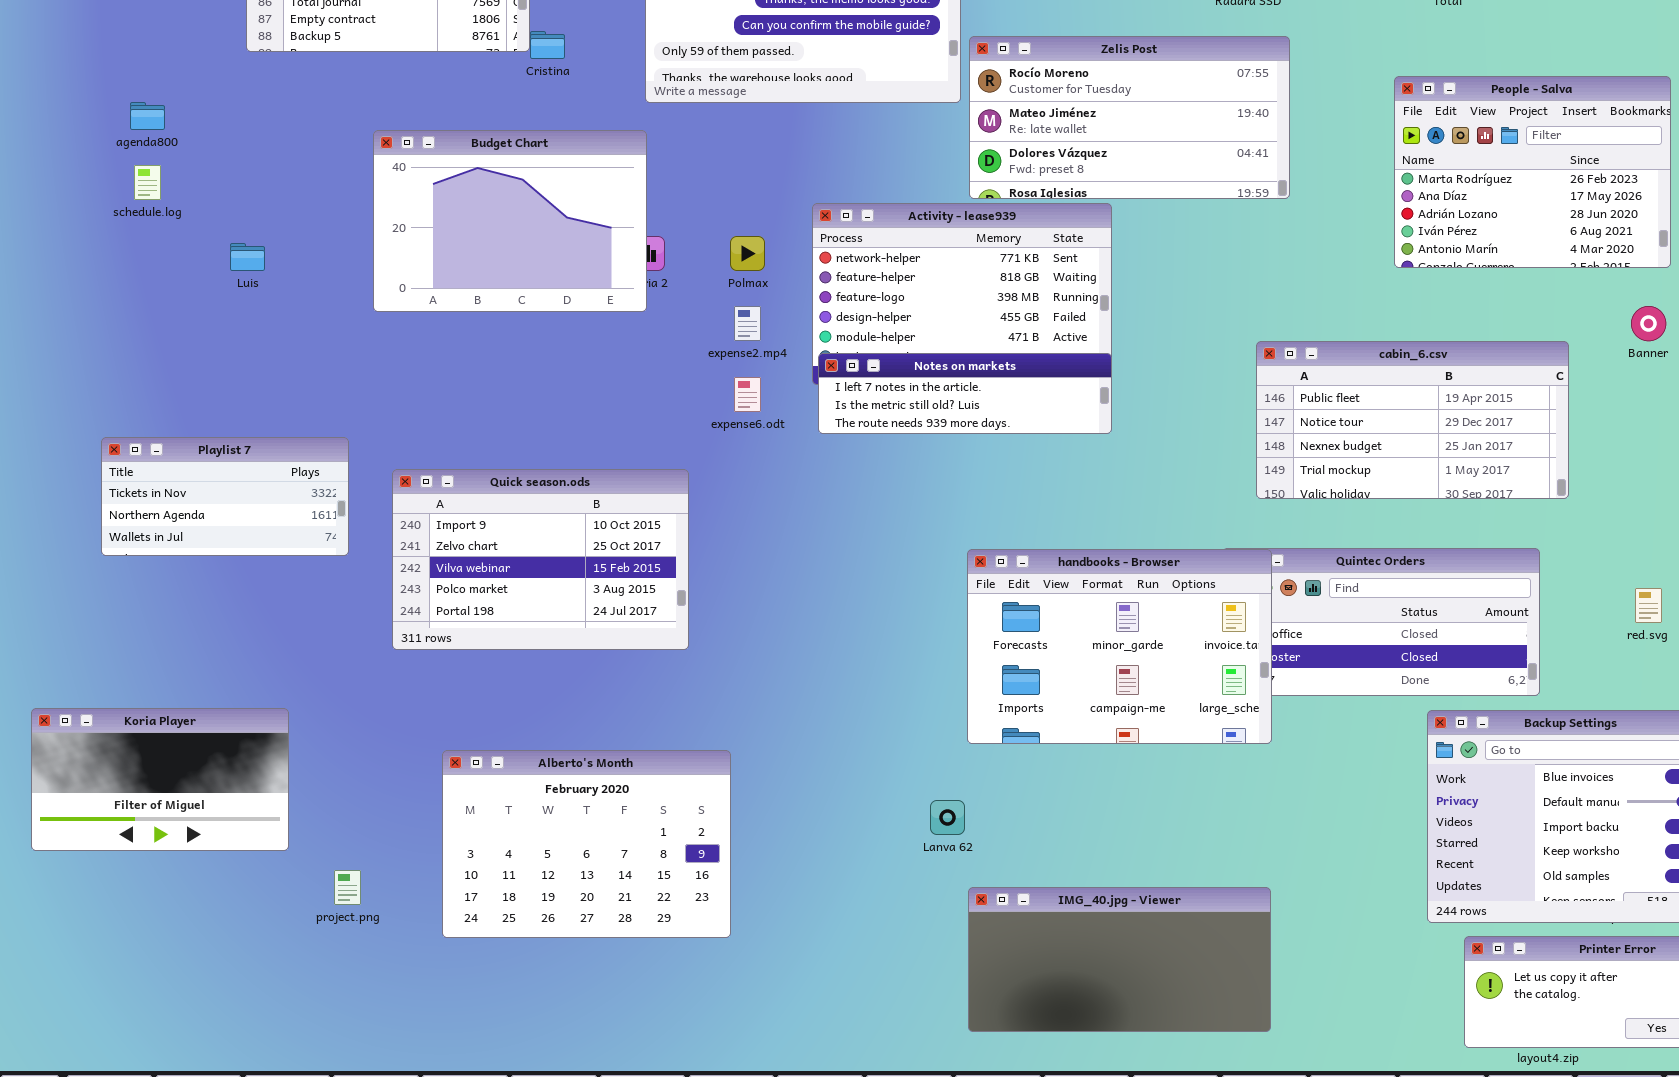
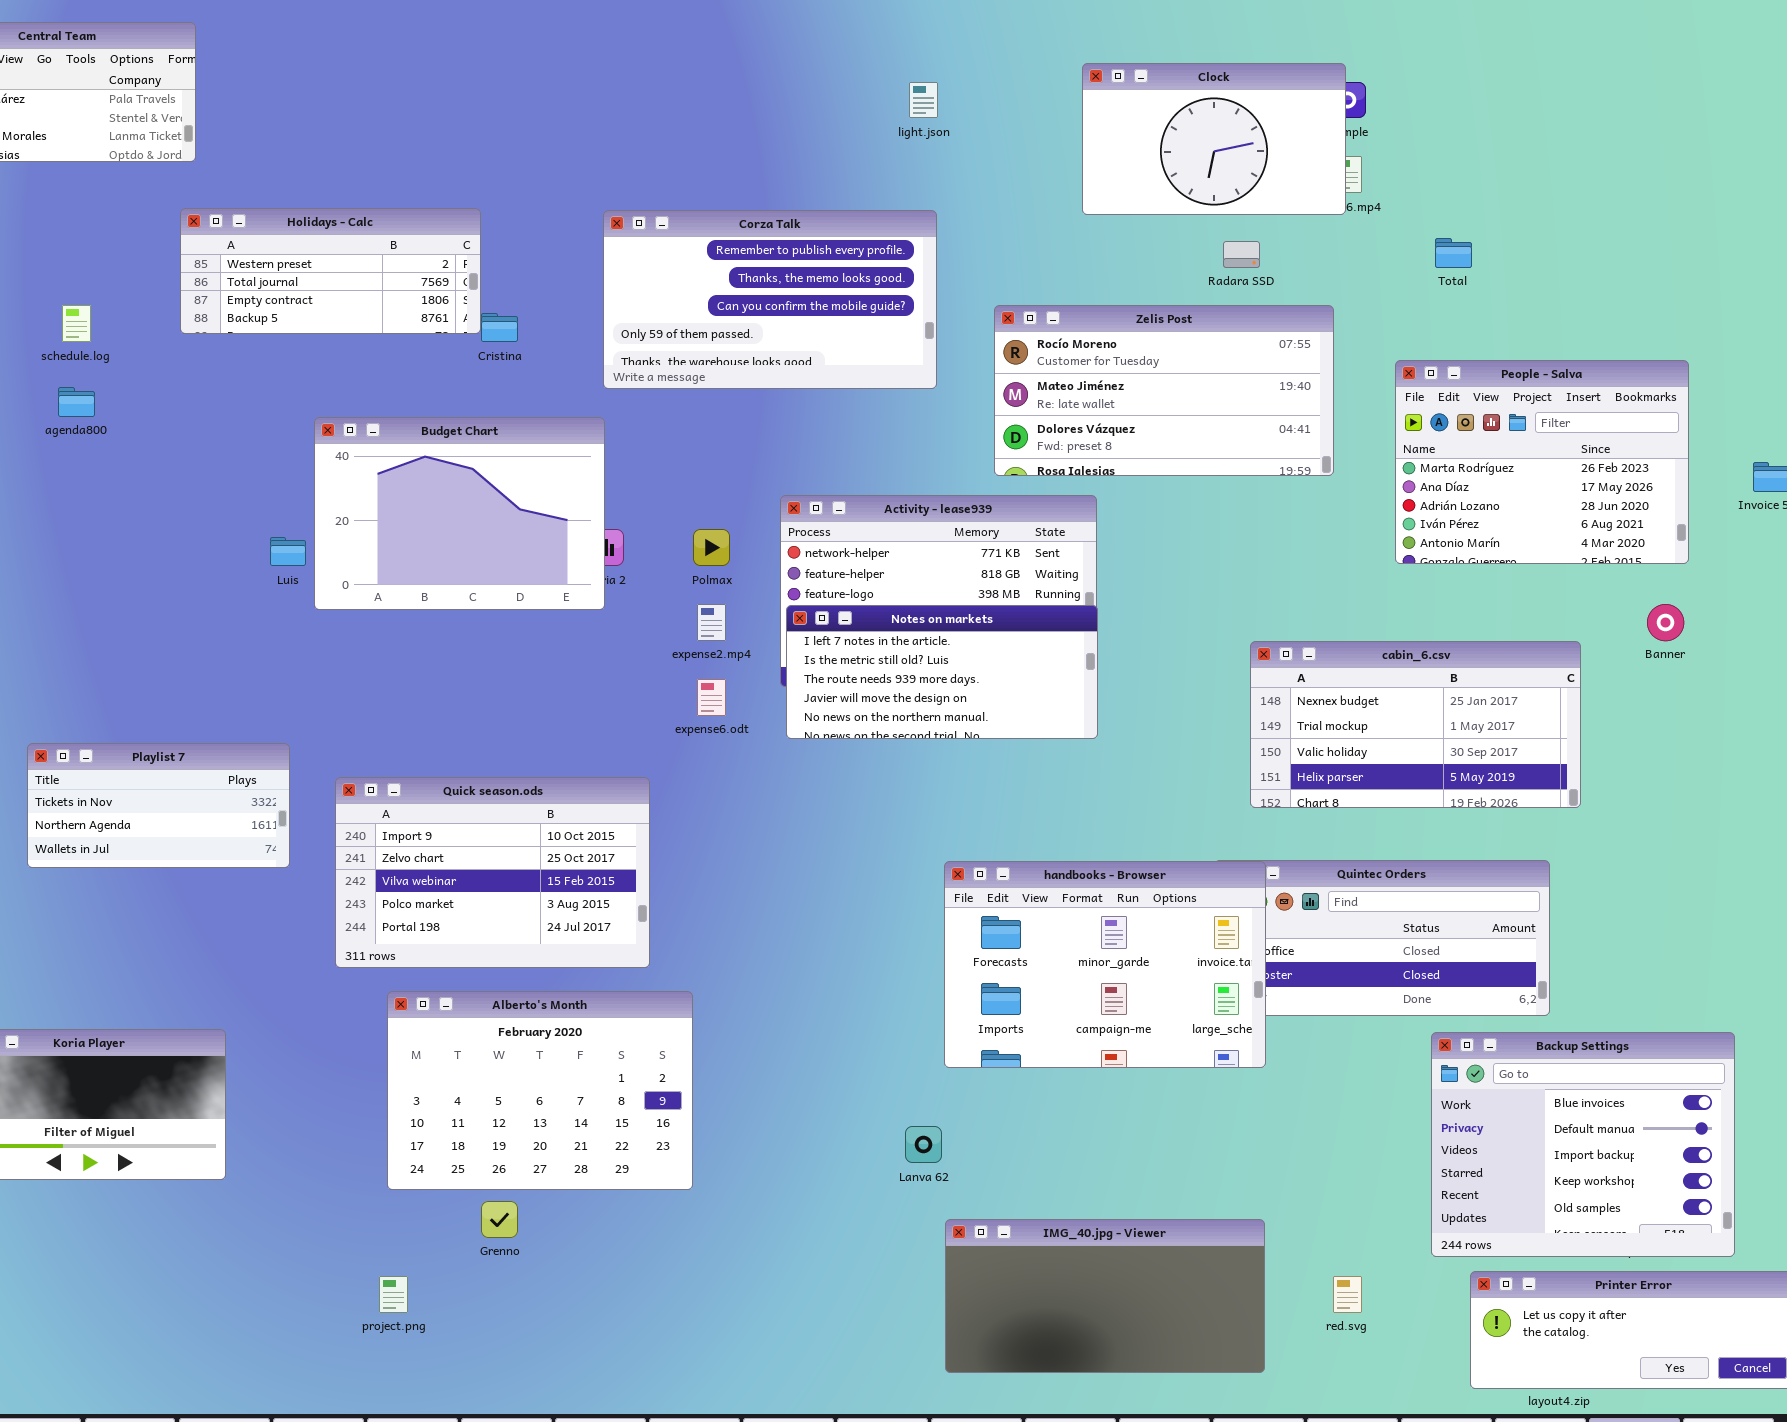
Zelis Post: [969,36,1290,199] -> [994,305,1334,476], moved
schedule.log: [134,165,161,200] -> [62,305,91,342], moved
Luis: [230,243,265,271] -> [270,537,306,566], moved
cabin_6.csv: [1256,341,1569,499] -> [1250,641,1581,808], scrolled down 2 rows
Notes on markets: [818,353,1112,434] -> [786,605,1098,739], resized
red.svg: [1635,588,1662,623] -> [1333,1276,1362,1313], moved
Alberto's Month: [442,750,731,938] -> [387,991,693,1190], moved
project.png: [334,870,361,905] -> [379,1276,408,1313], moved

